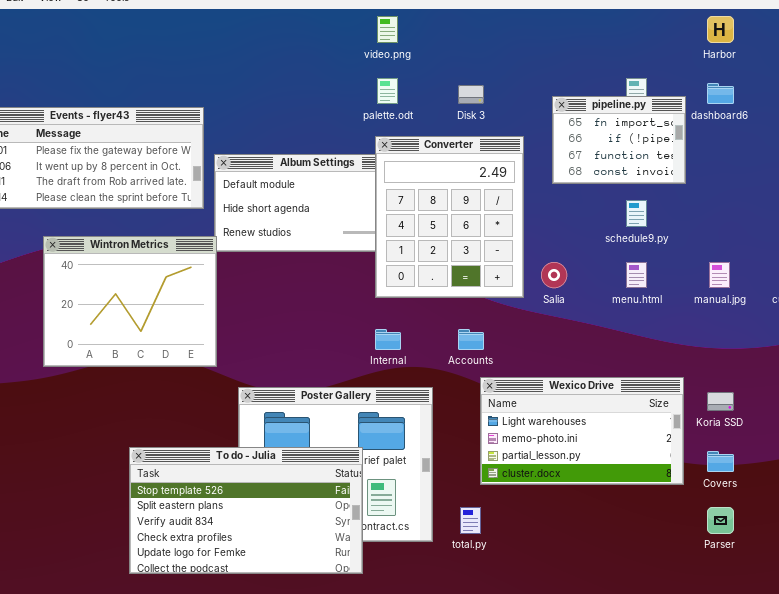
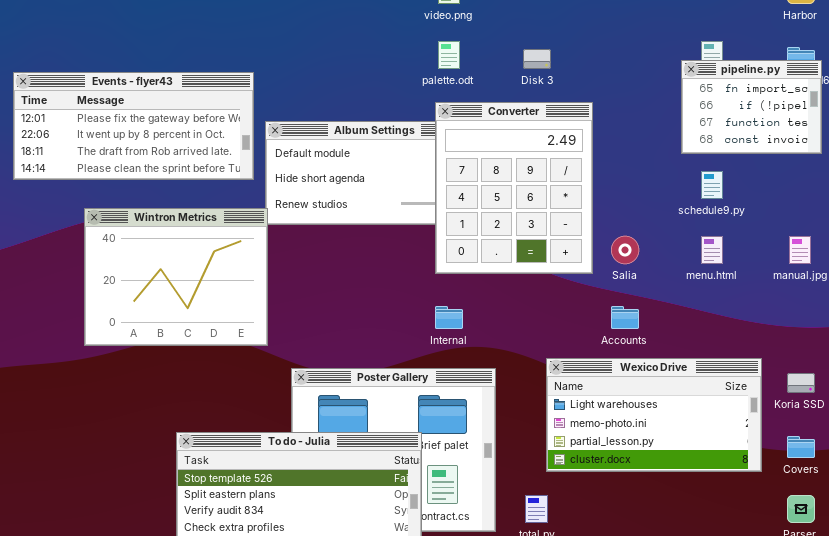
pipeline.py: [552,96,686,184] -> [681,60,822,154], moved
Accounts: [458,329,484,350] -> [611,306,639,329], moved

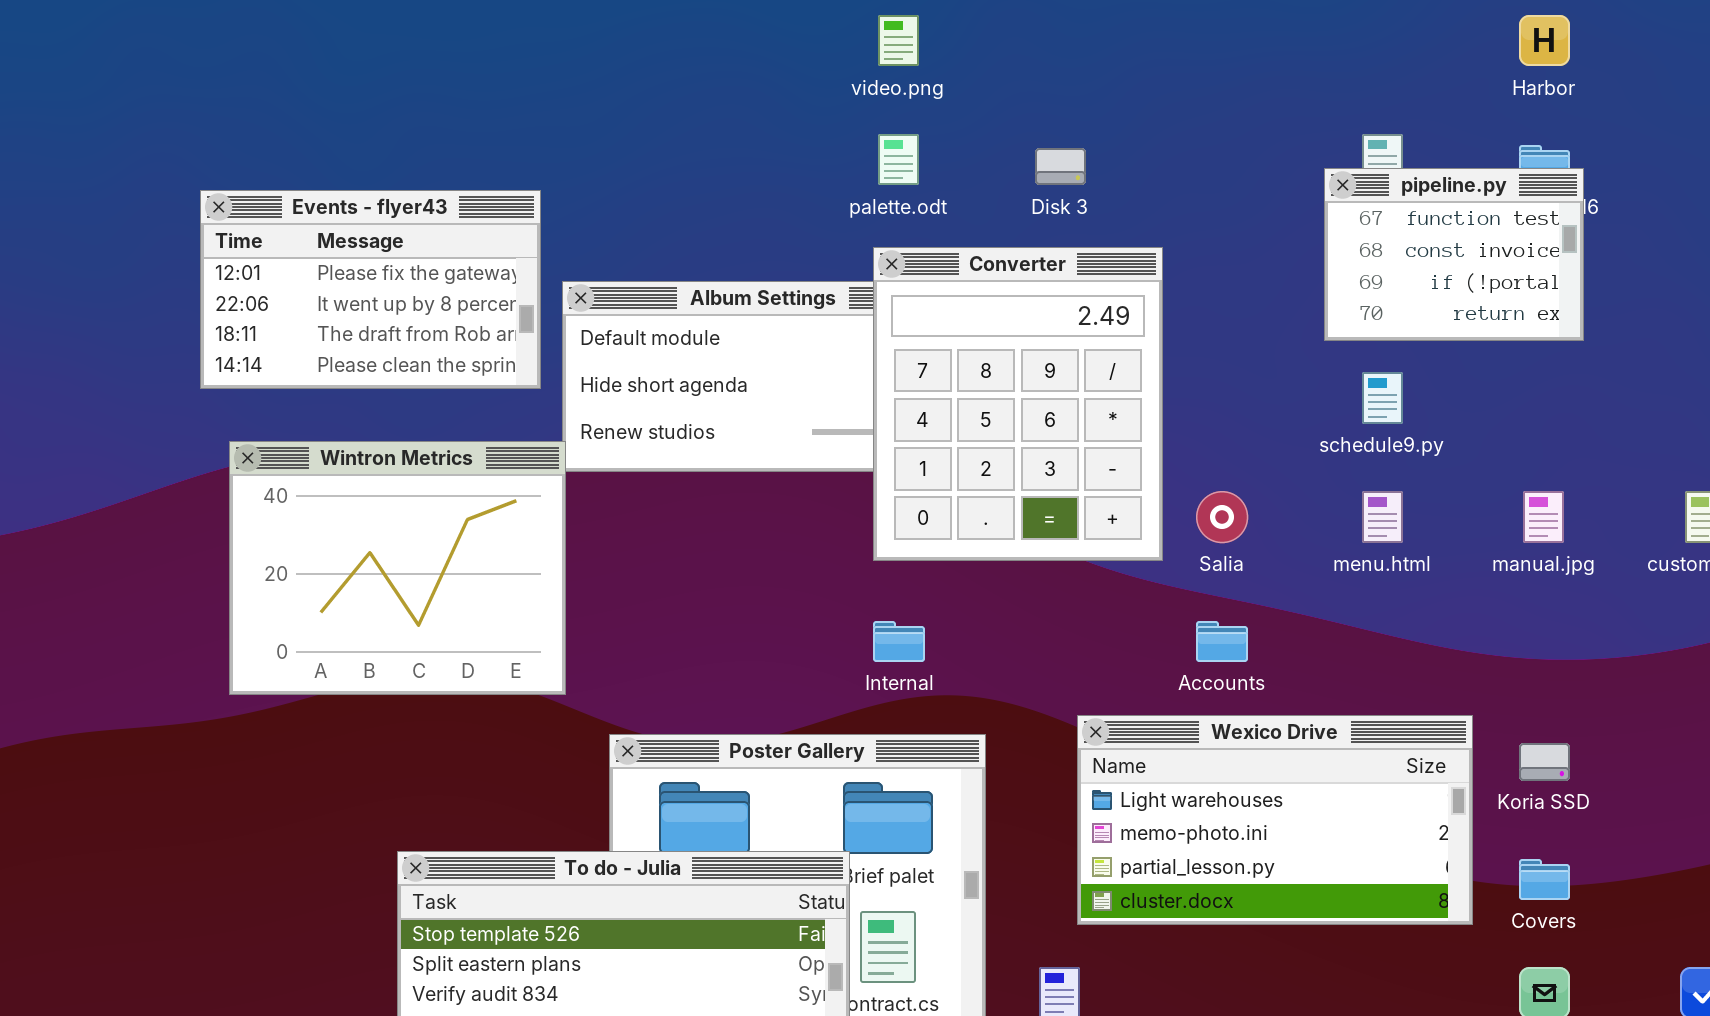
pipeline.py: [681,60,822,154] -> [1324,168,1584,341], scrolled down 2 rows
Events - flyer43: [13,72,254,180] -> [200,190,541,389], resized

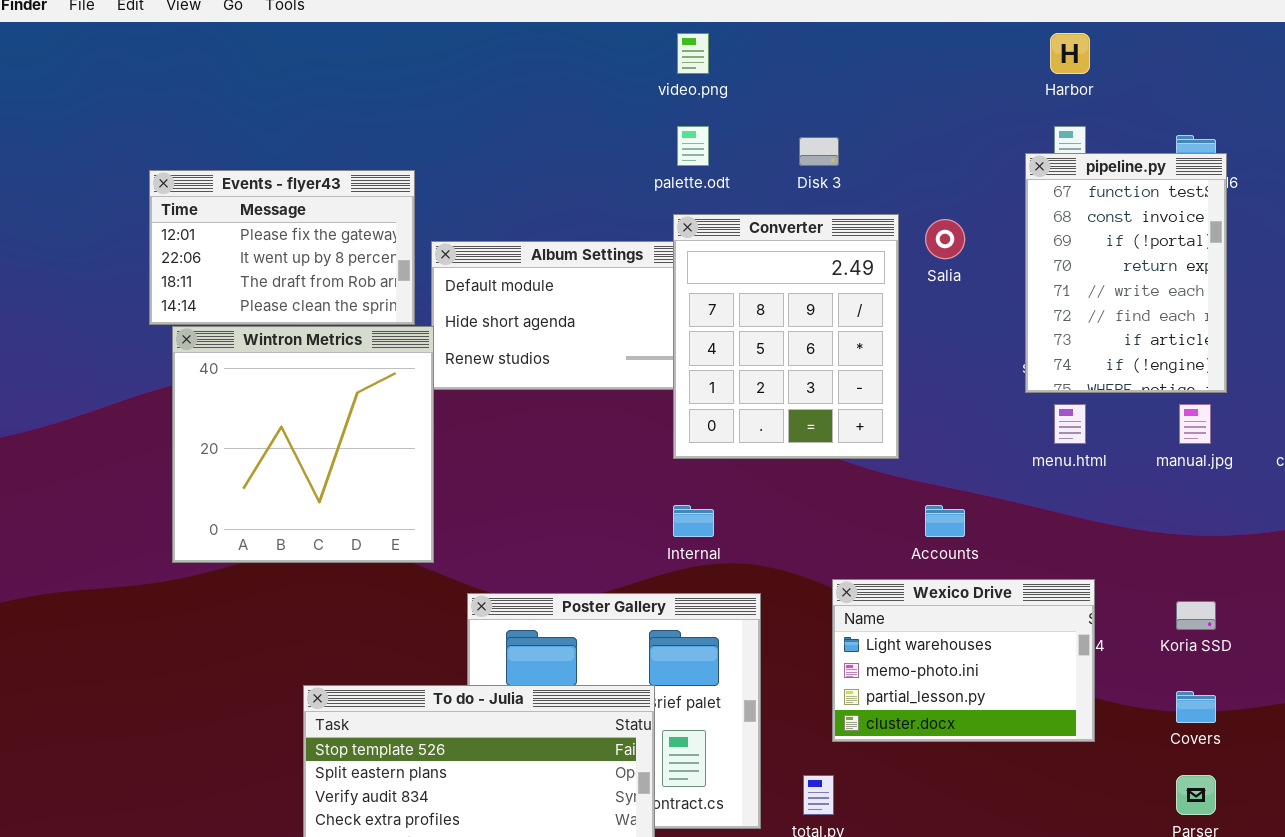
Harbor: [1519,15,1570,66] -> [1050,33,1090,74], moved
pipeline.py: [1324,168,1584,341] -> [1025,153,1227,393], resized
Wintron Metrics: [229,441,566,695] -> [172,326,434,563], resized
Salia: [1196,491,1248,543] -> [925,219,965,259], moved
Wexico Drive: [1077,715,1473,925] -> [832,579,1095,742], resized

